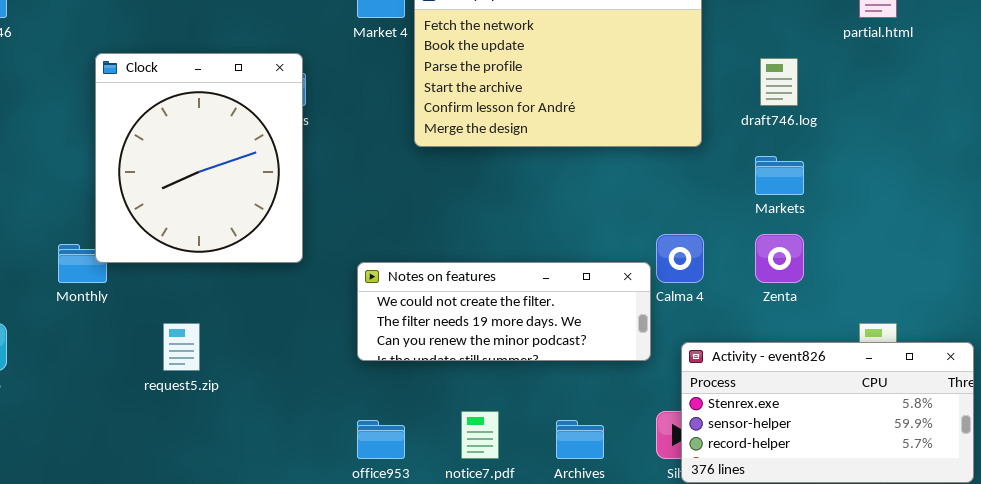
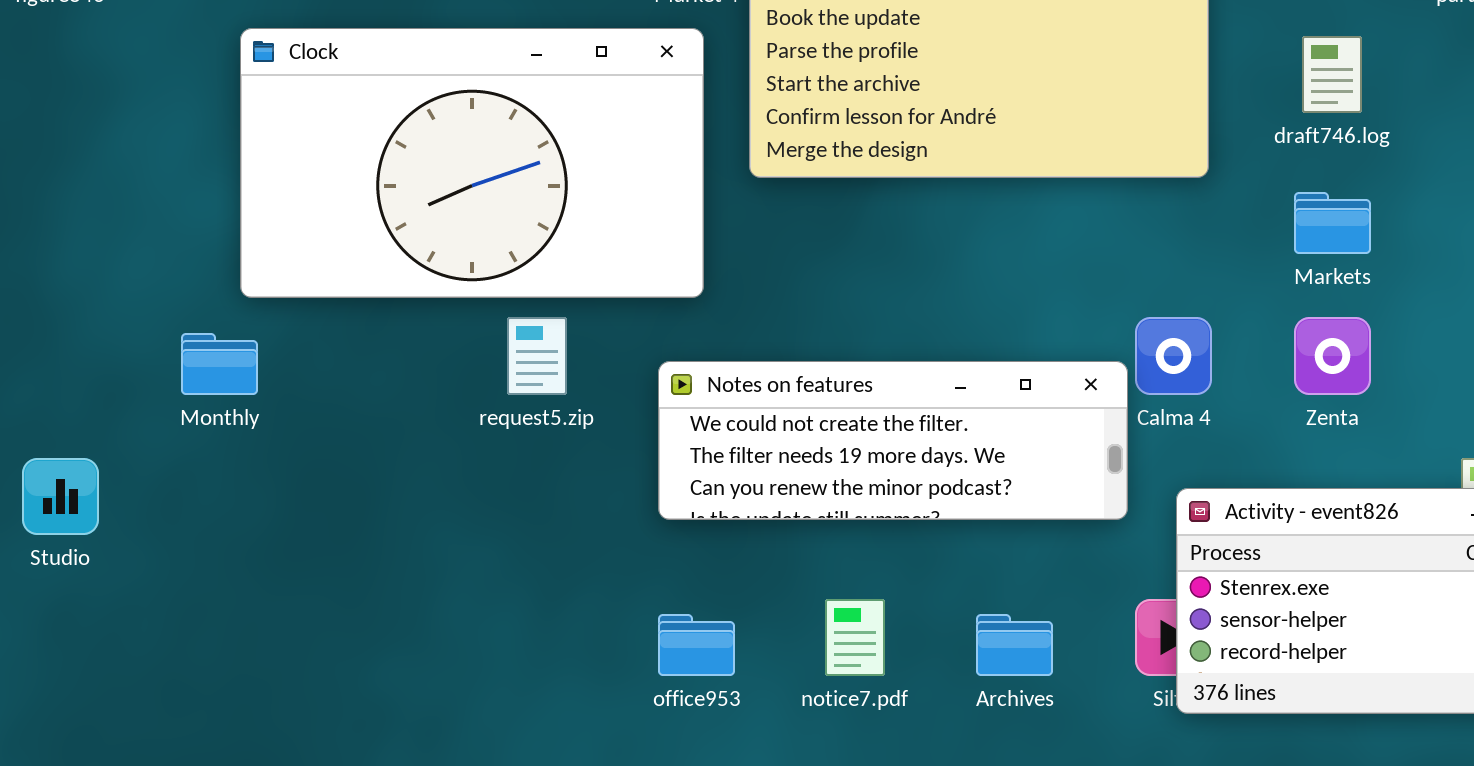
Clock: [95,53,303,263] -> [240,28,704,298], resized
request5.zip: [163,323,200,371] -> [507,317,567,395], moved

